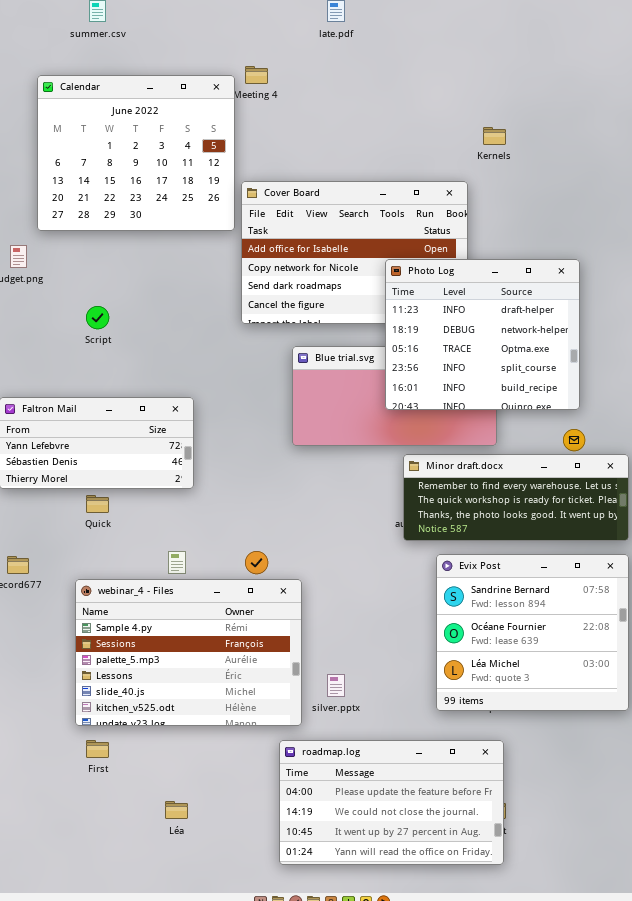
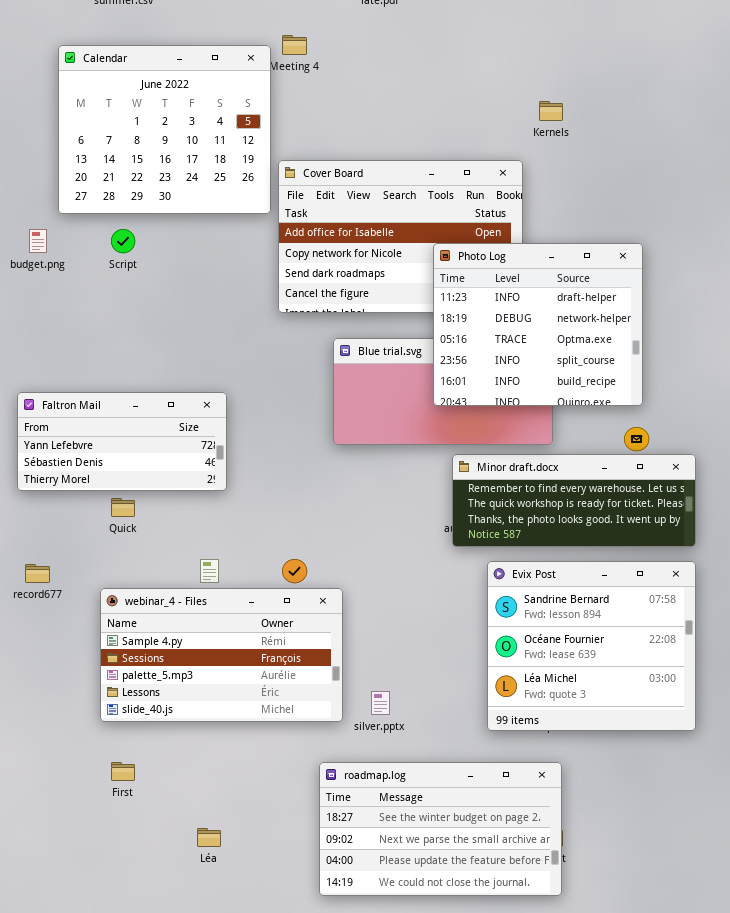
Script: [86,306,109,329] -> [111,229,135,253], moved
webinar_4 - Files: [75,579,302,726] -> [100,588,343,722], resized
roadmap.log: [279,740,504,865] -> [319,762,562,896], scrolled up 2 rows

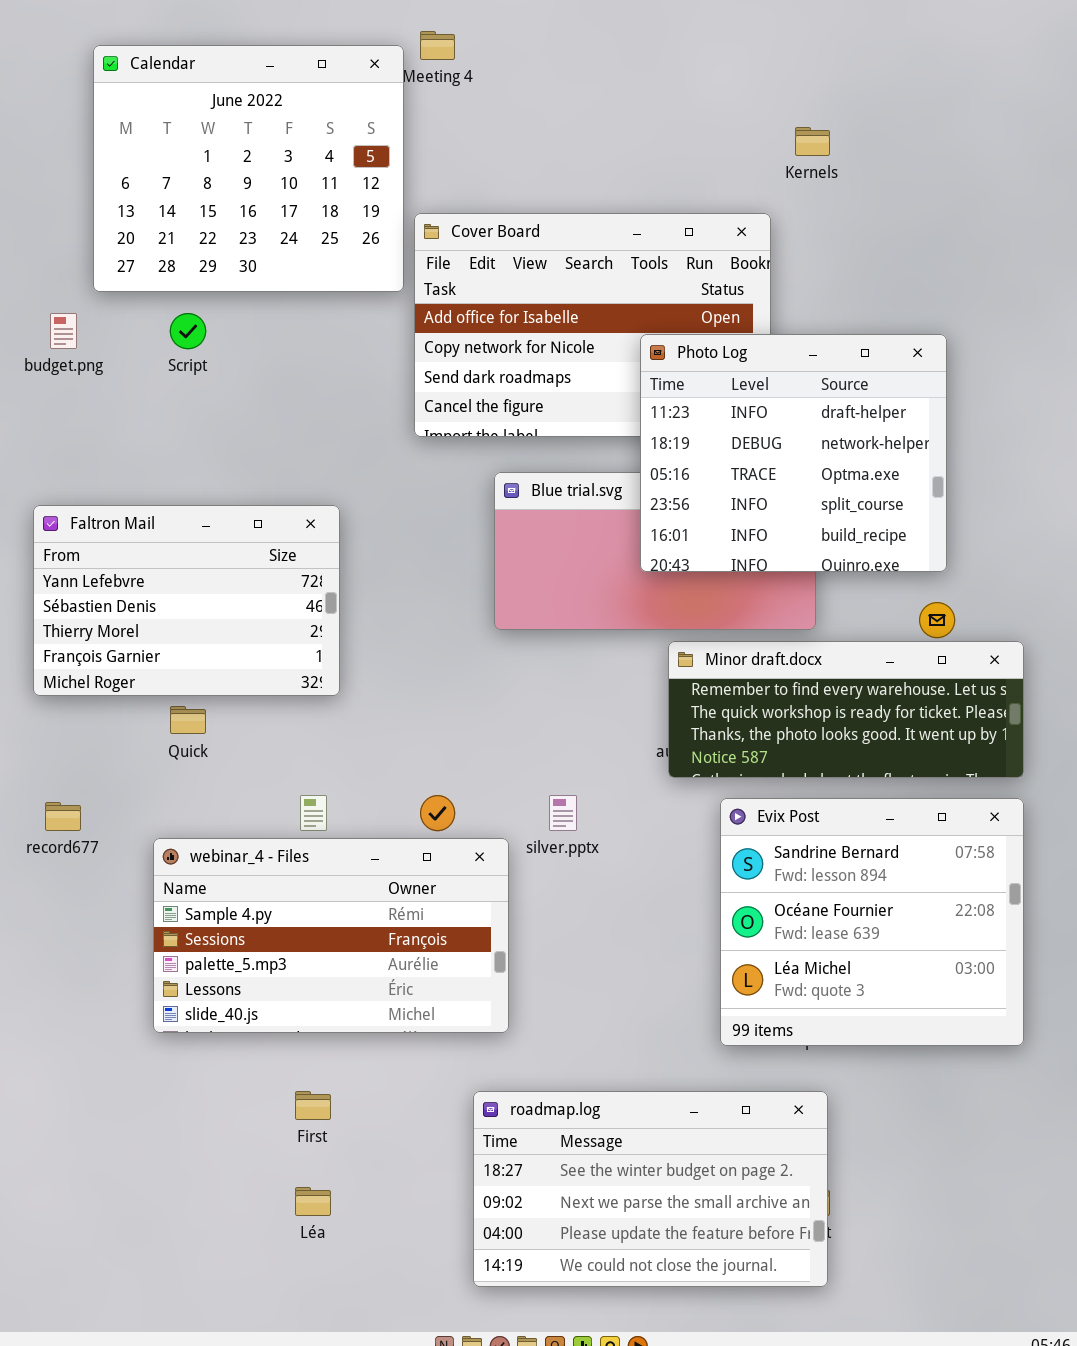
Faltron Mail: [17,392,227,491] -> [33,505,340,696], resized
silver.pptx: [371,691,390,715] -> [549,795,577,831], moved
First: [111,762,135,781] -> [295,1091,331,1120], moved

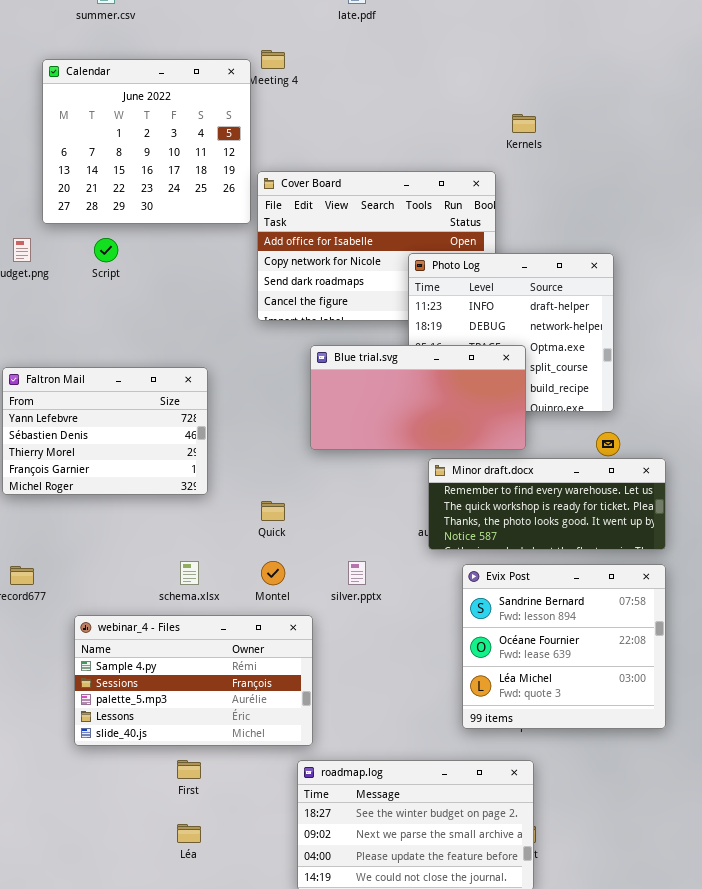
Blue trial.svg: [494,472,816,630] -> [310,345,526,450], raised
Quick: [170,706,206,734] -> [261,501,285,521], moved
webinar_4 - Files: [153,838,509,1033] -> [74,615,313,746], moved

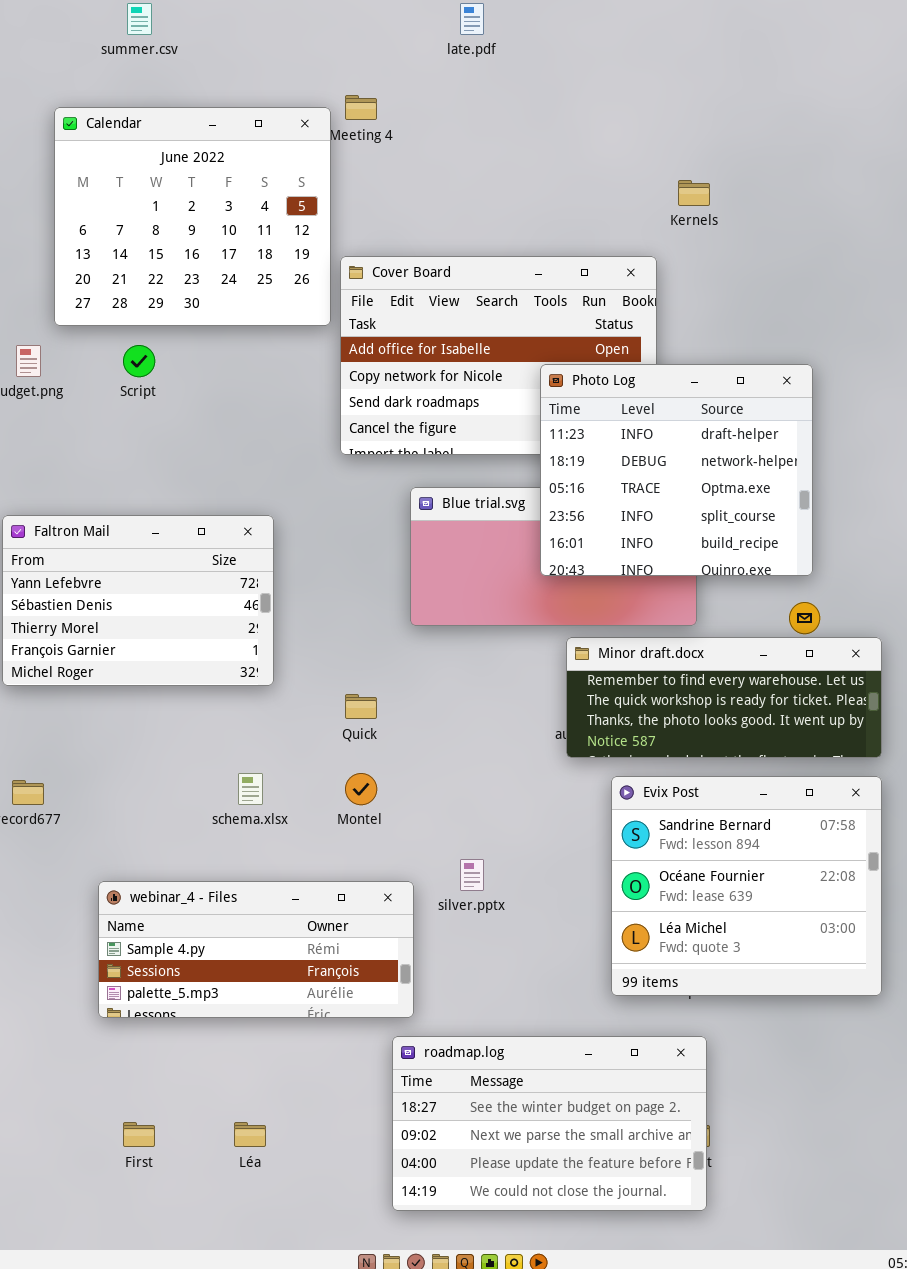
Photo Log: [408,253,614,412] -> [540,364,813,576], raised
silver.pptx: [348,561,366,585] -> [460,859,484,891], moved
webinar_4 - Files: [74,615,313,746] -> [98,881,414,1018], resized
First: [177,760,201,779] -> [123,1122,155,1147], moved

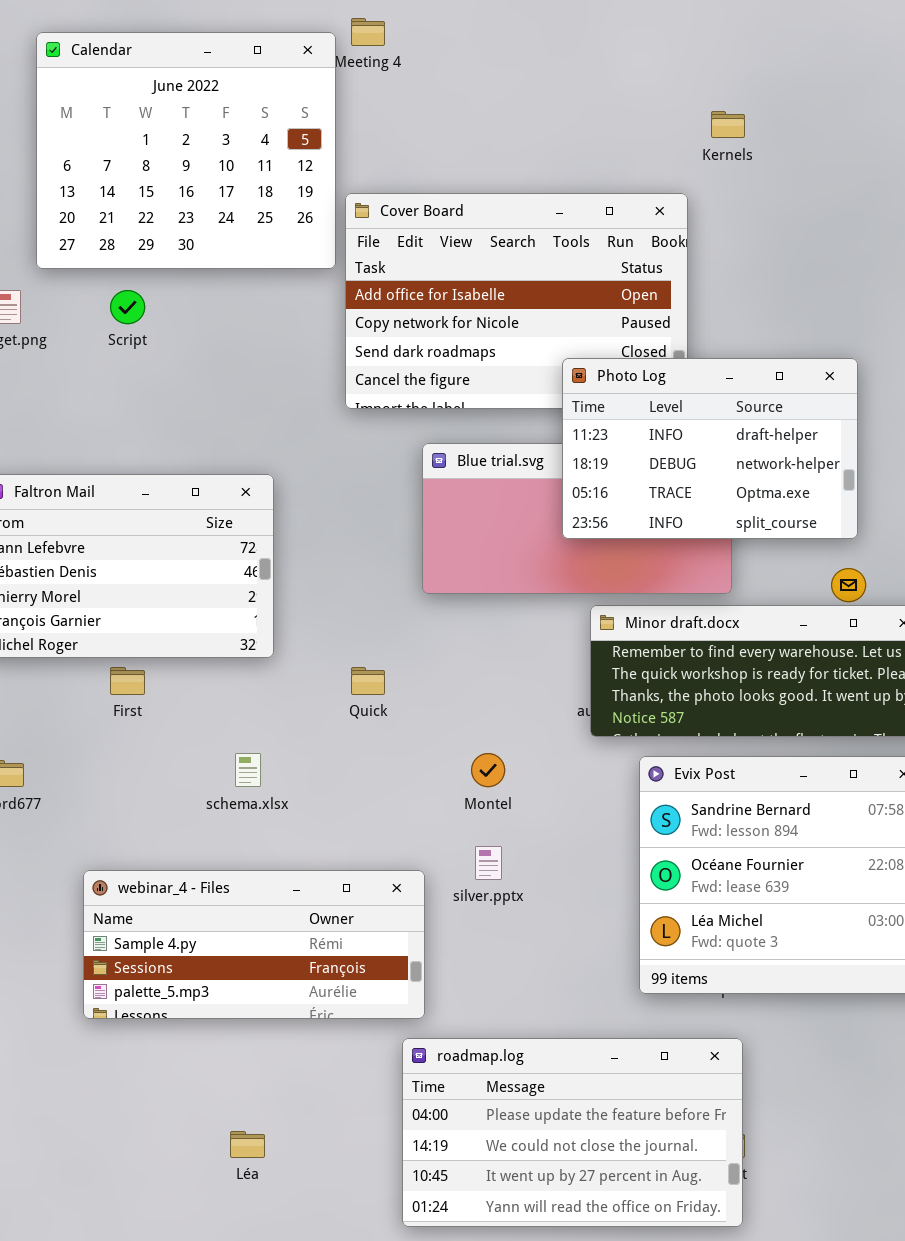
Photo Log: [540,364,813,576] -> [562,358,858,539], resized
Montel: [345,773,377,805] -> [471,753,505,787], moved
roadmap.log: [392,1036,707,1211] -> [402,1038,743,1227], scrolled down 2 rows
First: [123,1122,155,1147] -> [110,667,145,695], moved

